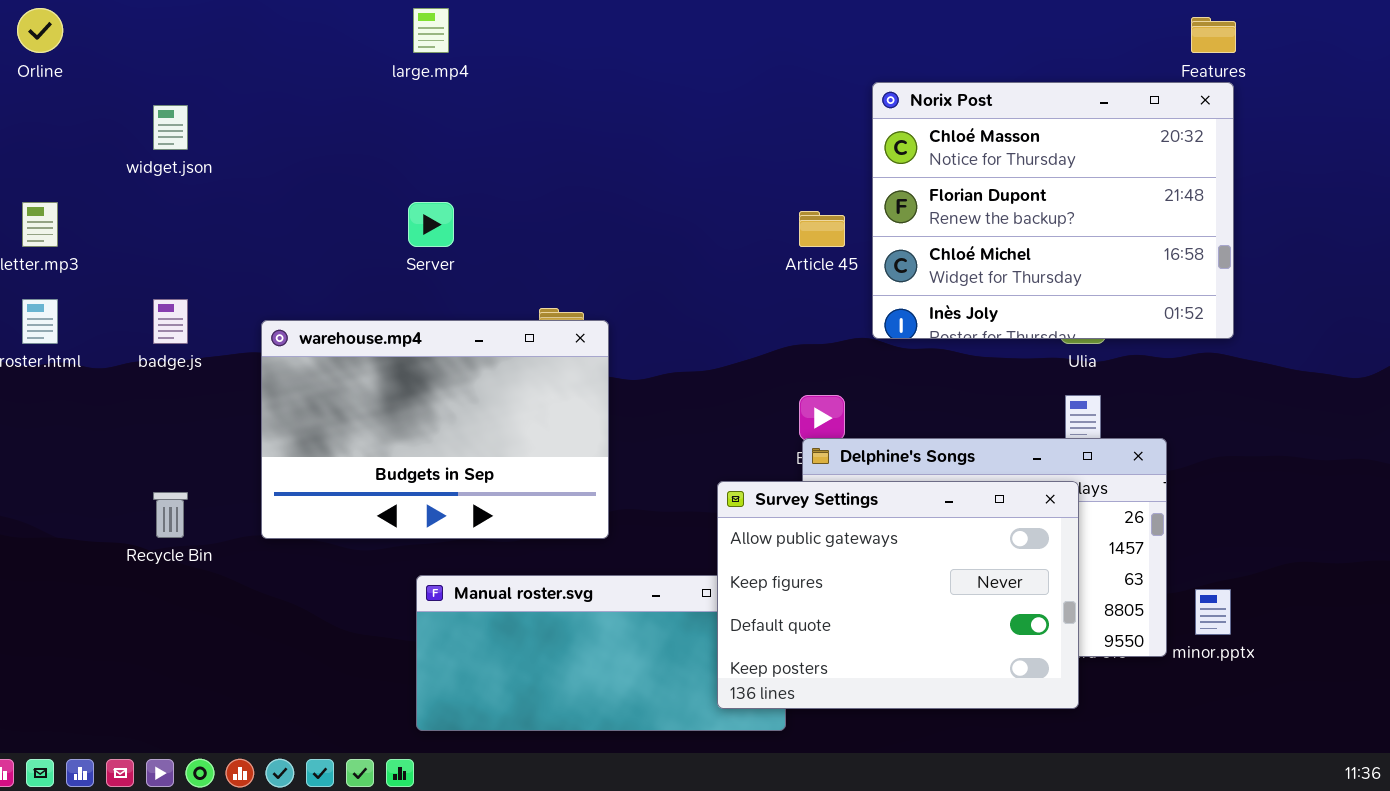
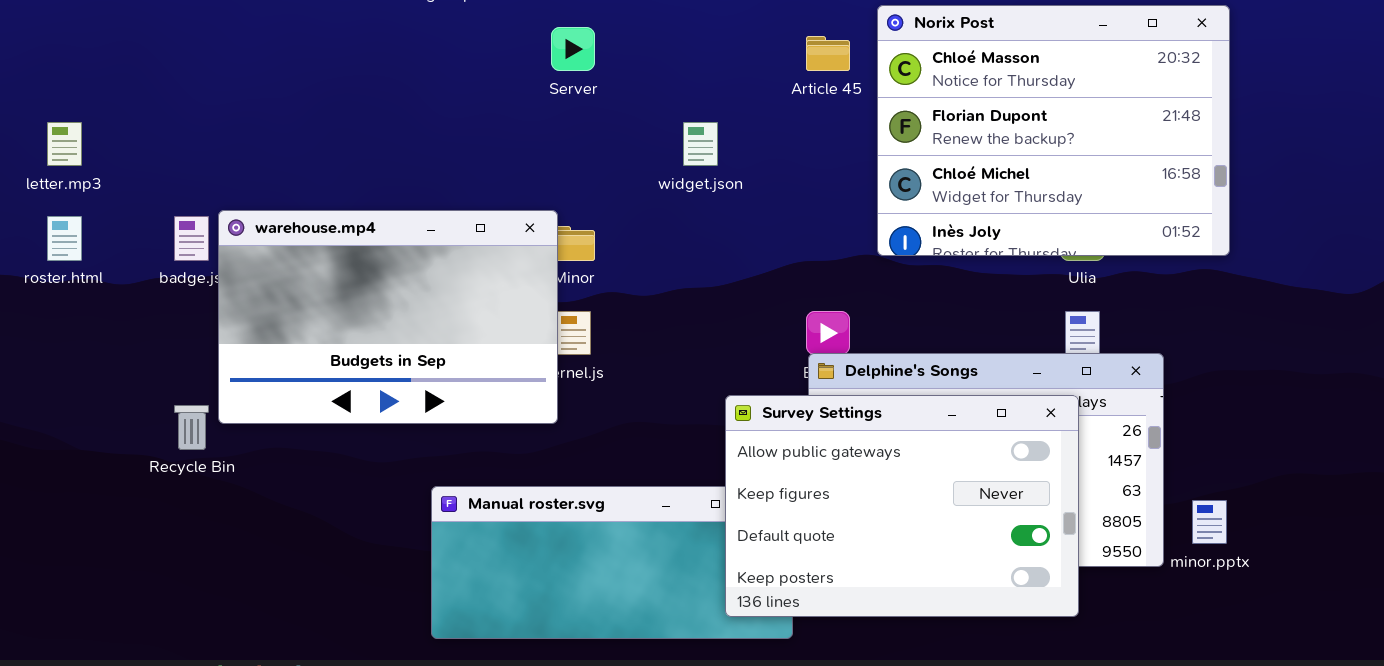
widget.json: [153,105,188,150] -> [683,122,718,166], moved
Server: [408,202,454,247] -> [551,27,595,71], moved
Article 45: [799,211,845,247] -> [806,36,850,71], moved
warehouse.mp4: [261,320,609,539] -> [218,210,558,424], moved

